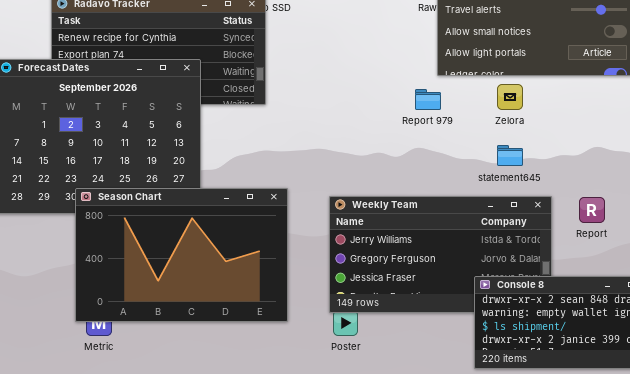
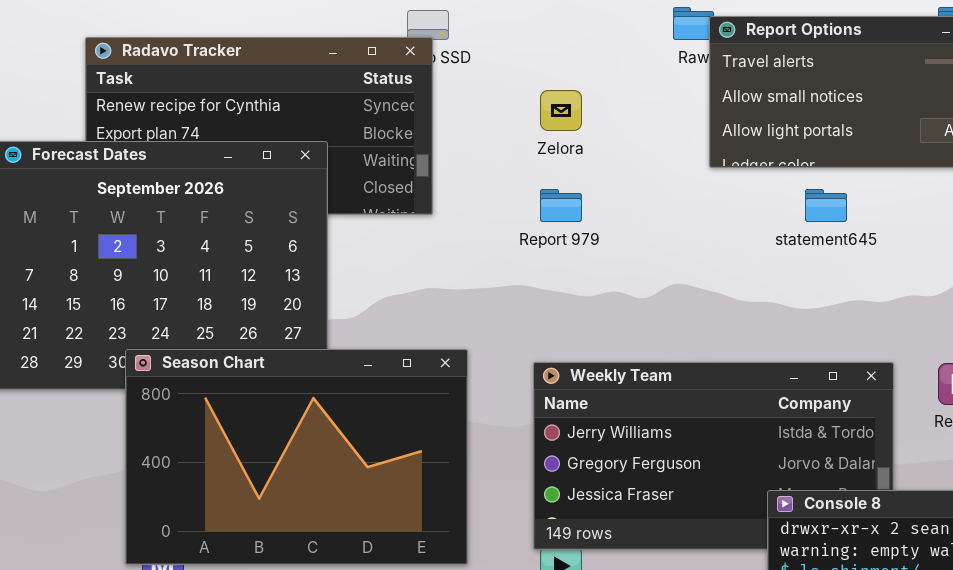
Zelora: [497,84,523,110] -> [540,90,582,131], moved
Report 979: [415,89,441,110] -> [540,189,582,222], moved
statement645: [497,145,523,166] -> [805,189,847,222], moved

